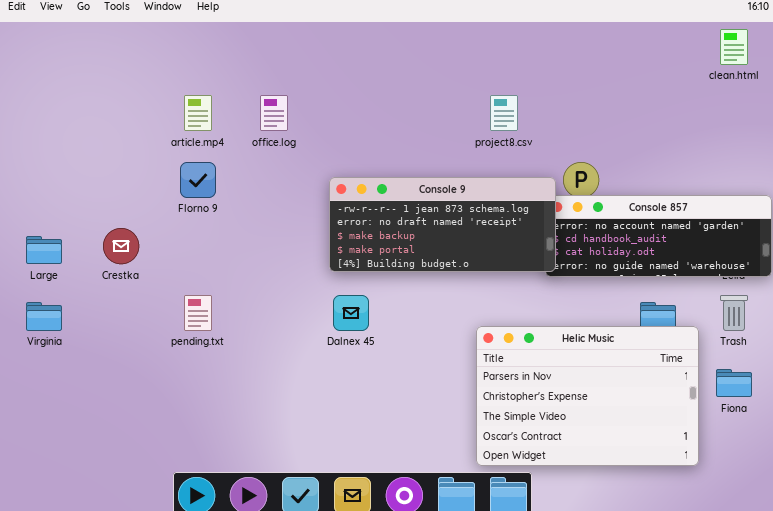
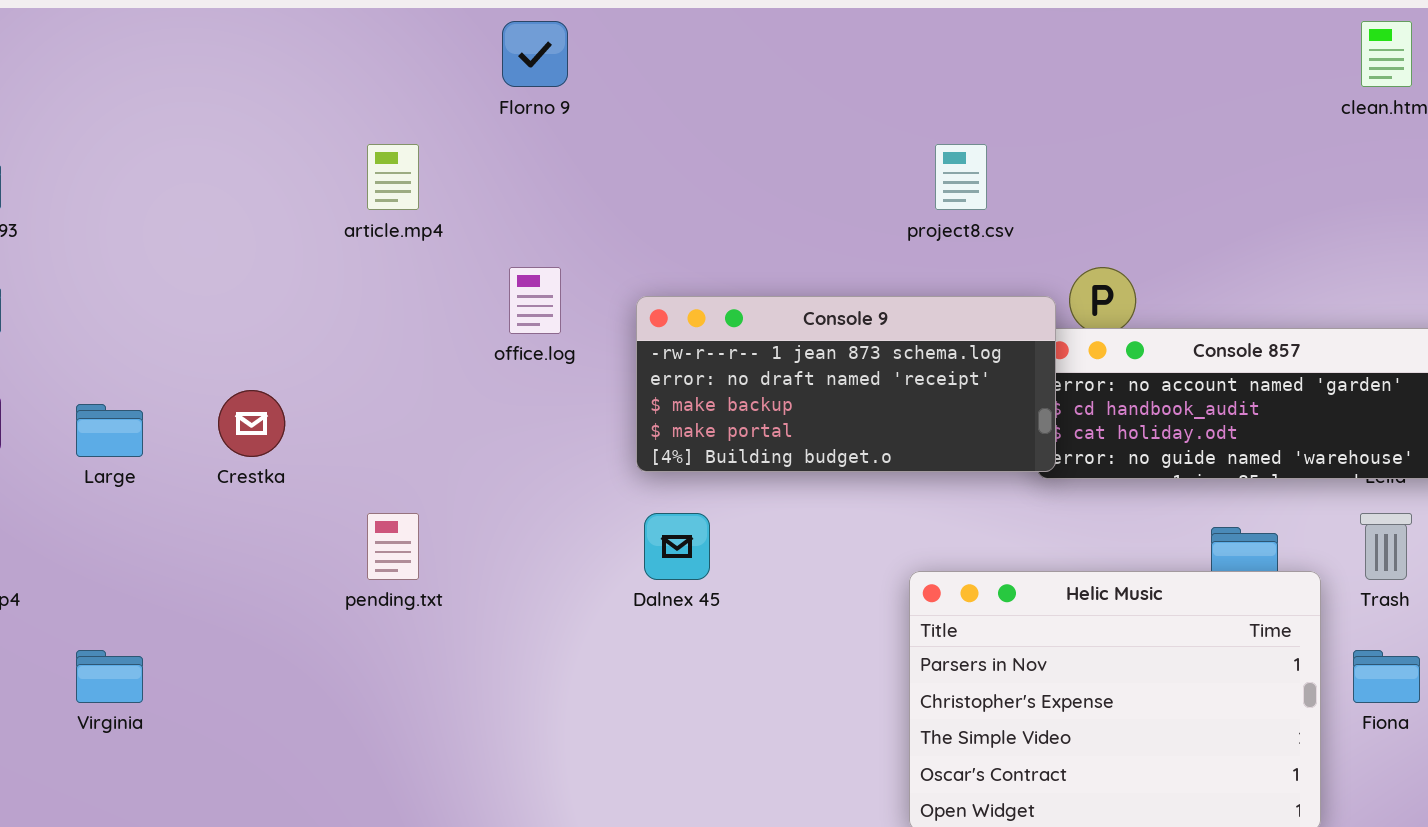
office.log: [260,95,288,131] -> [509,267,561,334], moved
Florno 9: [180,162,216,198] -> [502,21,568,87], moved
Virginia: [26,302,62,331] -> [76,650,143,703], moved

